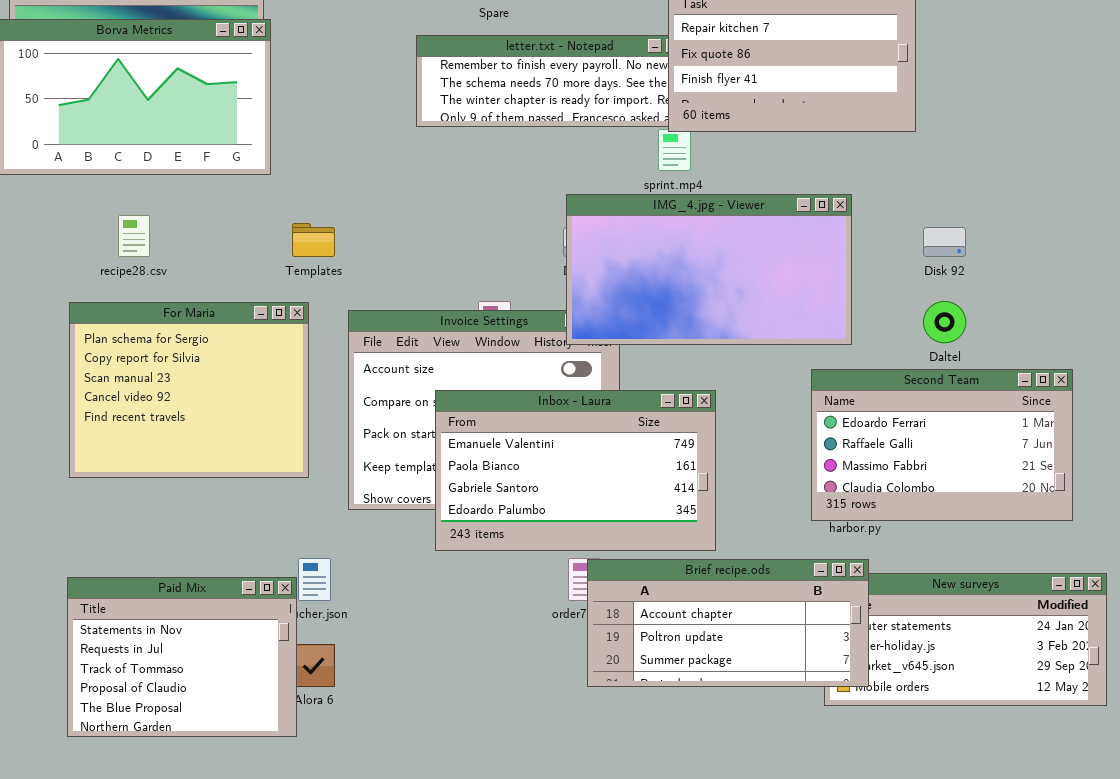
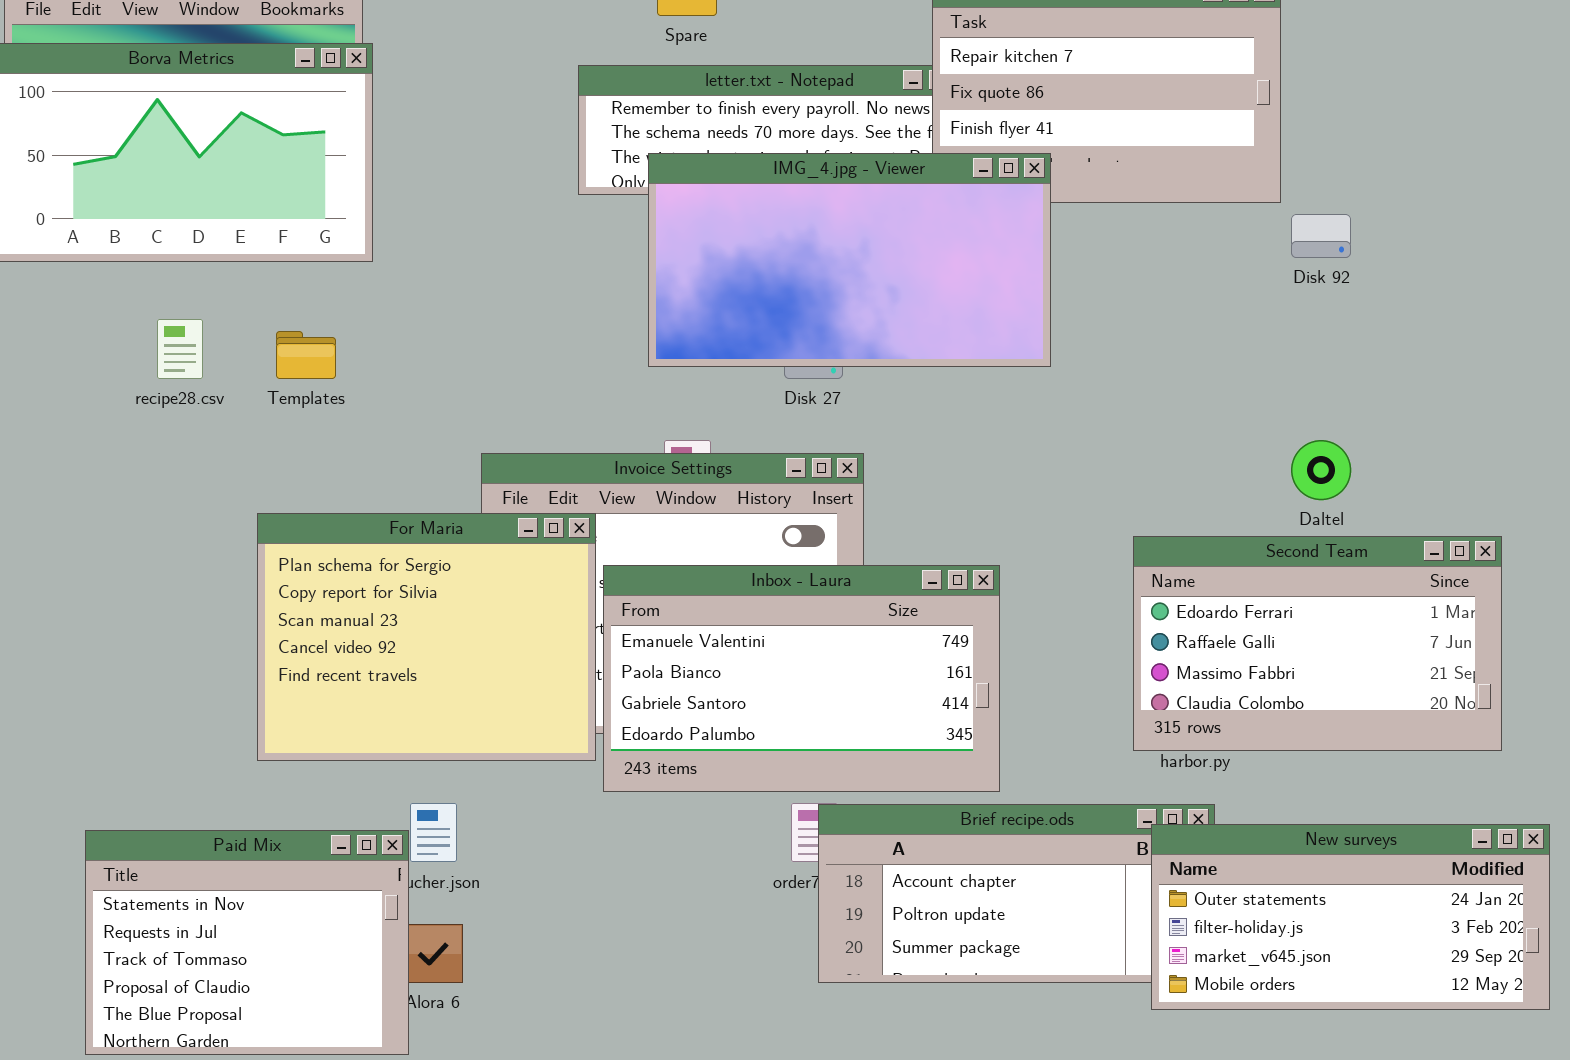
IMG_4.jpg - Viewer: [566,194,852,345] -> [648,153,1051,367], moved
Templates: [292,223,335,257] -> [276,331,336,379], moved
Disk 92: [923,227,966,257] -> [1291,214,1351,258], moved
For Maria: [69,302,309,478] -> [257,513,596,761], moved
New surveys: [824,573,1107,706] -> [1151,824,1550,1010], raised

